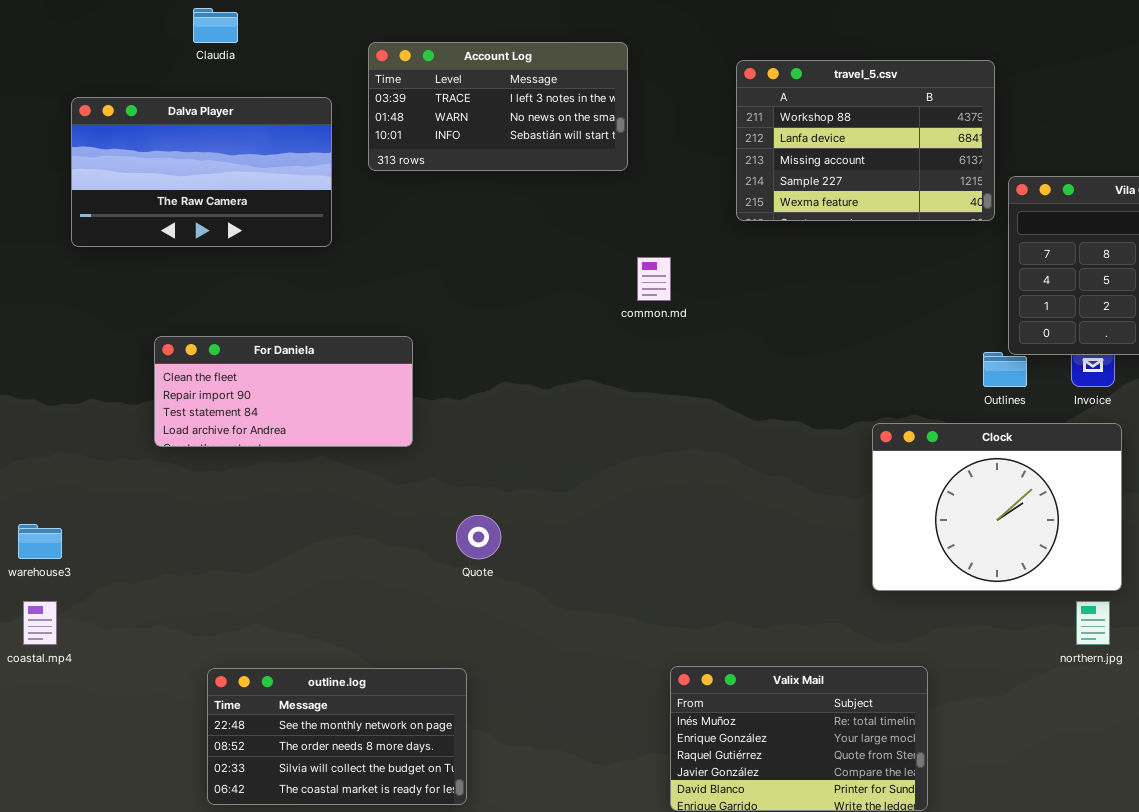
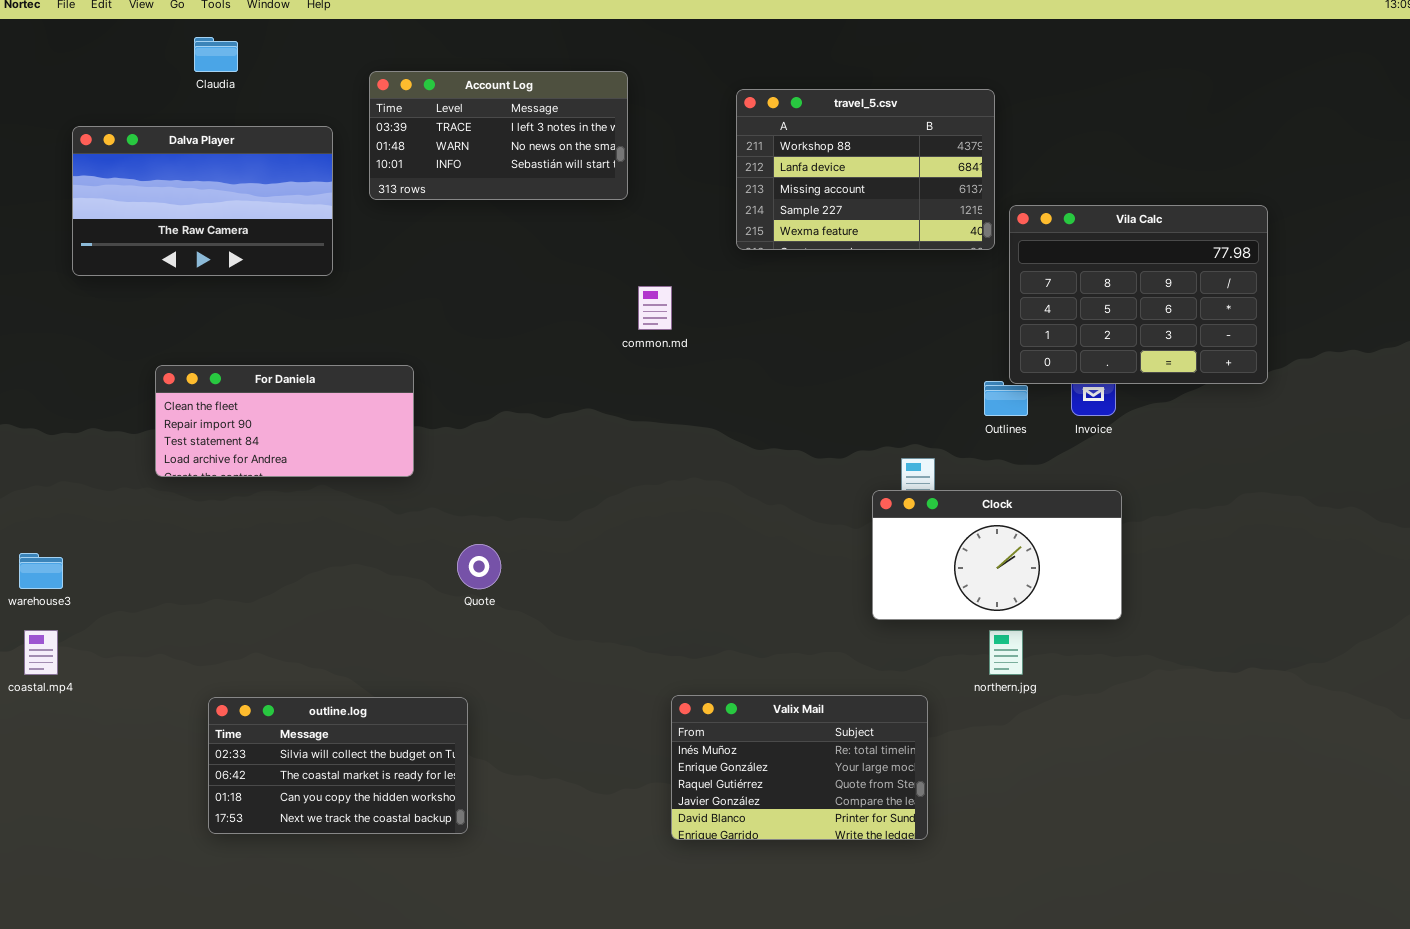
Clock: [872,423,1122,591] -> [872,490,1122,620], resized
northern.jpg: [1076,601,1110,645] -> [989,630,1023,675], moved
outline.log: [207,668,467,805] -> [208,697,468,834], scrolled down 2 rows

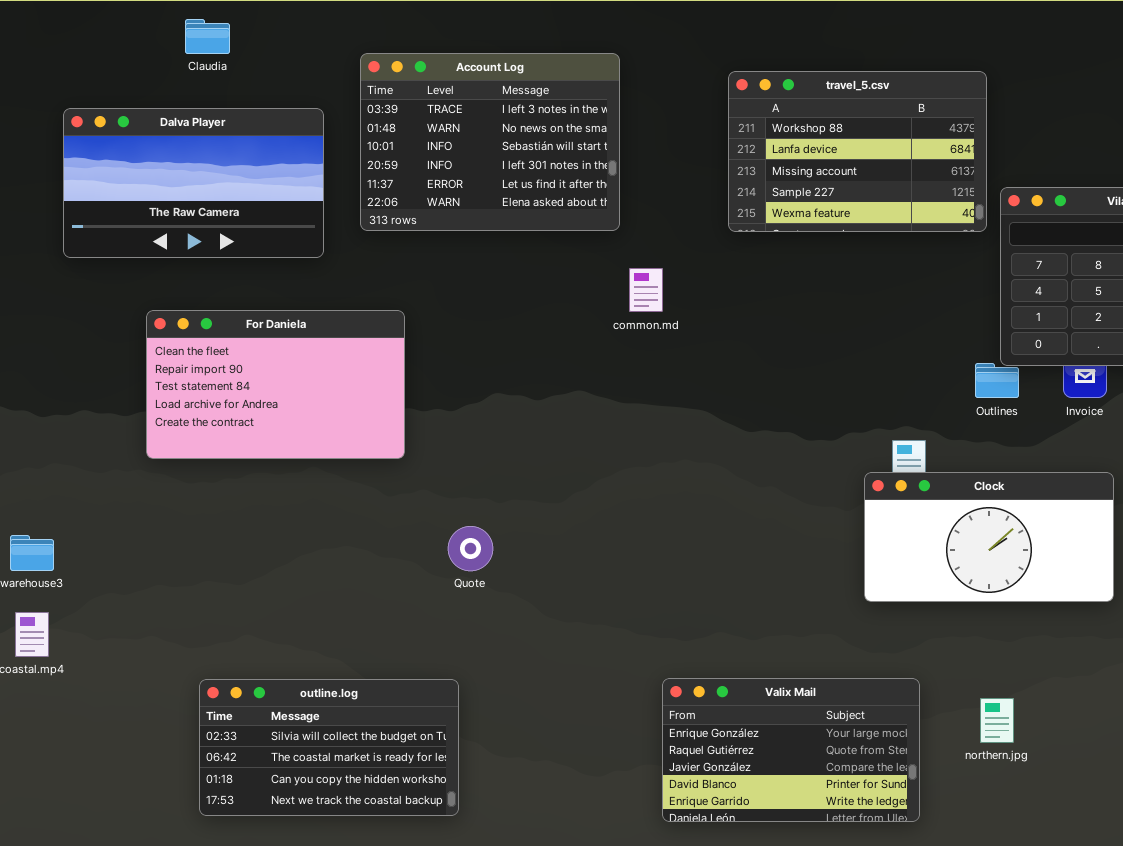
Account Log: [369,71,628,200] -> [360,53,620,231], resized
For Daniela: [155,365,414,477] -> [146,310,405,459], resized
northern.jpg: [989,630,1023,675] -> [980,698,1014,743], moved
Valix Mail: [671,695,928,840] -> [662,678,920,822], scrolled down 1 row

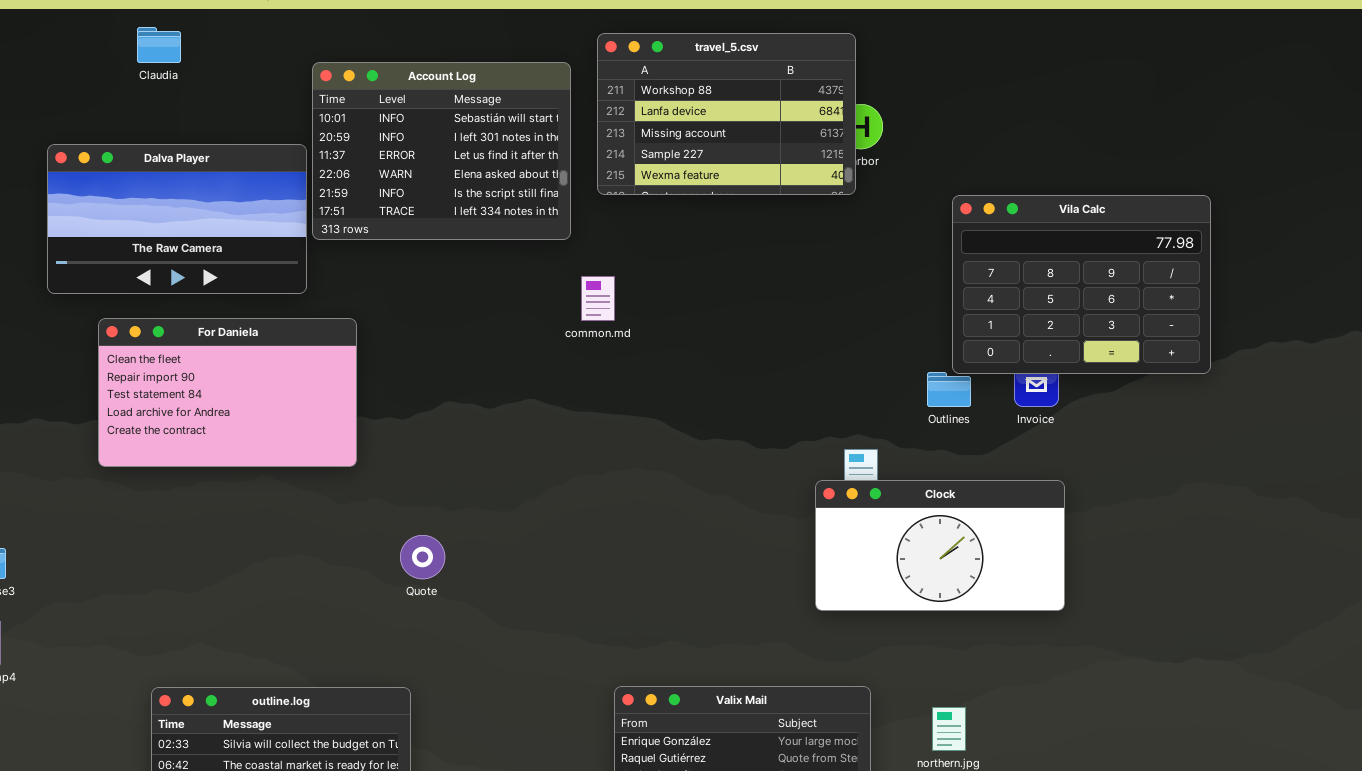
Account Log: [360,53,620,231] -> [312,62,571,240], scrolled down 2 rows
travel_5.csv: [728,71,987,232] -> [597,33,856,195], moved
Dalva Player: [63,108,324,258] -> [47,144,307,294], moved

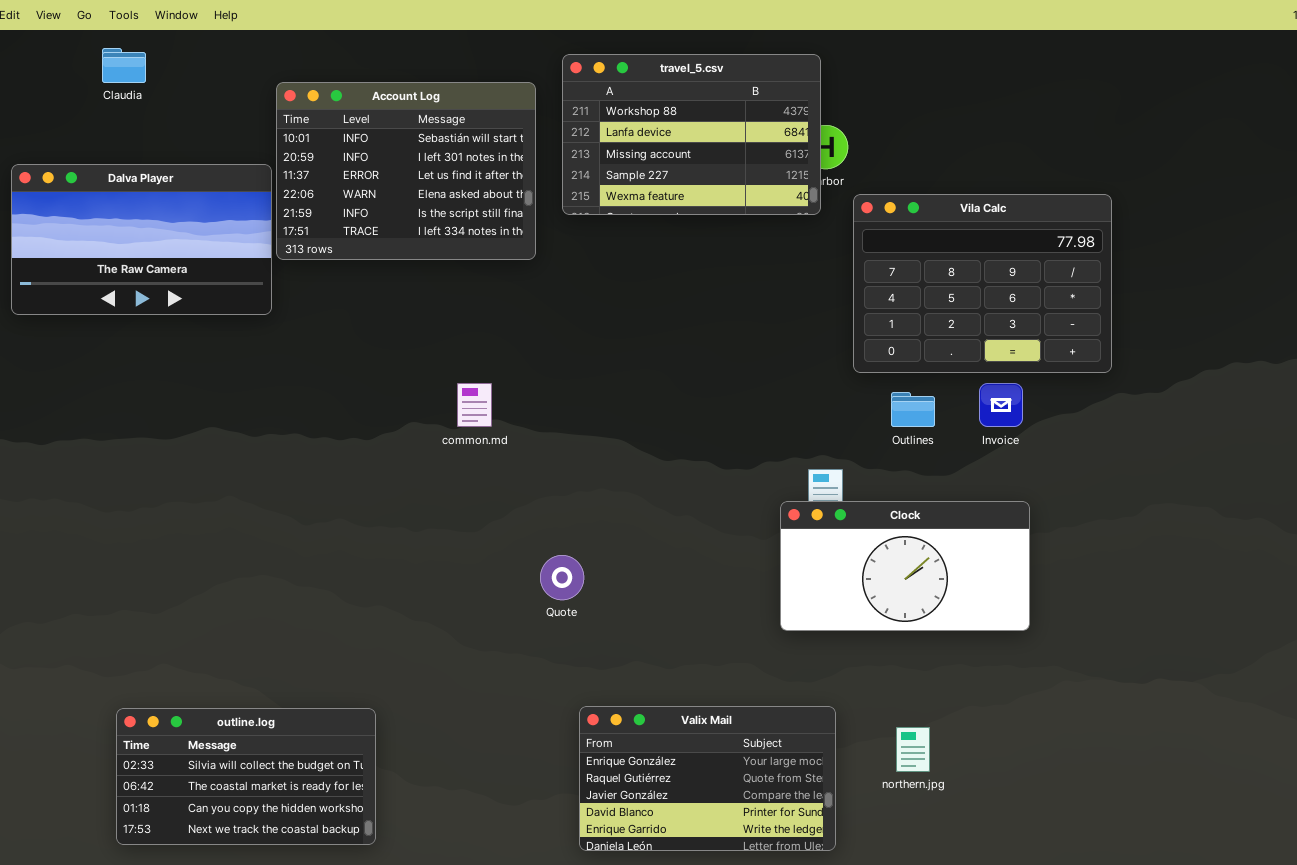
Vila Calc: [952,195,1211,374] -> [853,194,1112,373], moved
common.md: [581,276,615,321] -> [457,383,492,427], moved
For Daniela: [98,318,357,467] -> none, closed
Quote: [400,535,445,579] -> [540,555,584,600], moved

